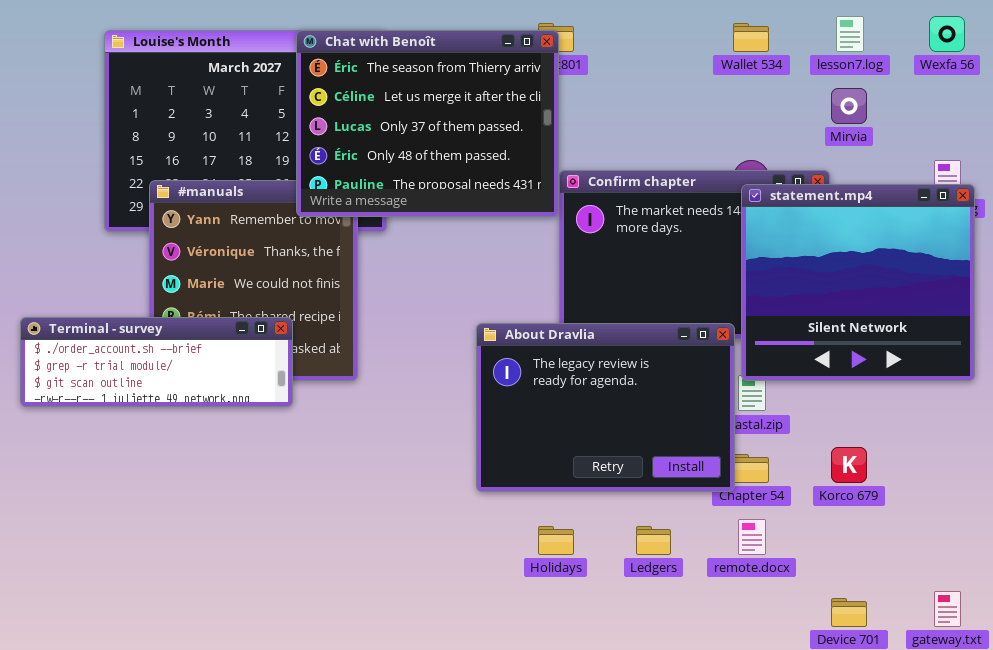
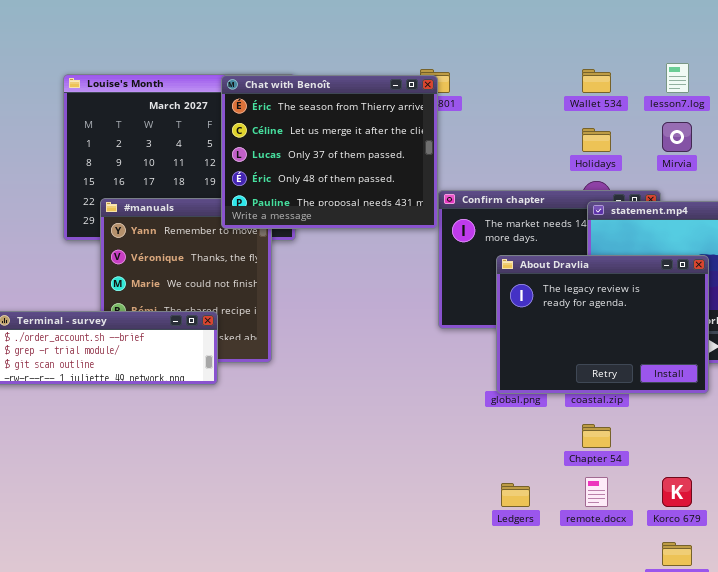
About Dravlia: [476,323,735,492] -> [496,255,709,394], moved
Korco 679: [831,447,867,483] -> [662,477,692,507], moved
Holidays: [538,526,574,555] -> [582,128,611,152], moved

